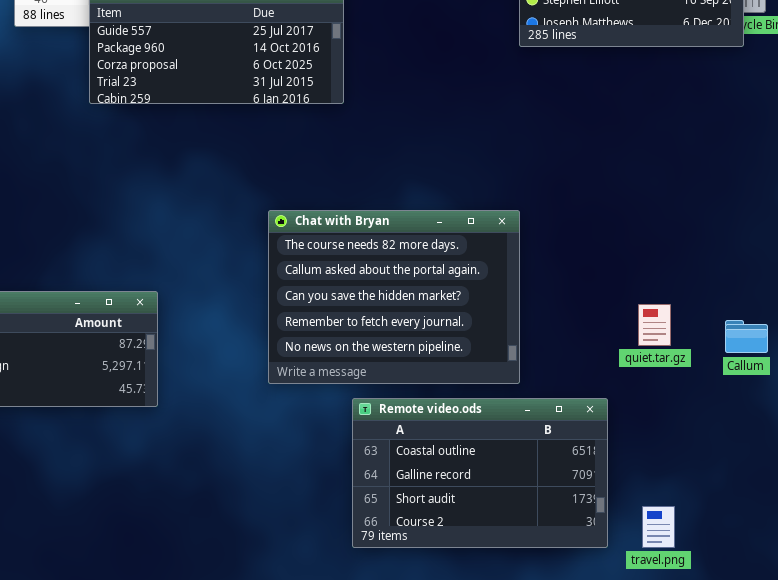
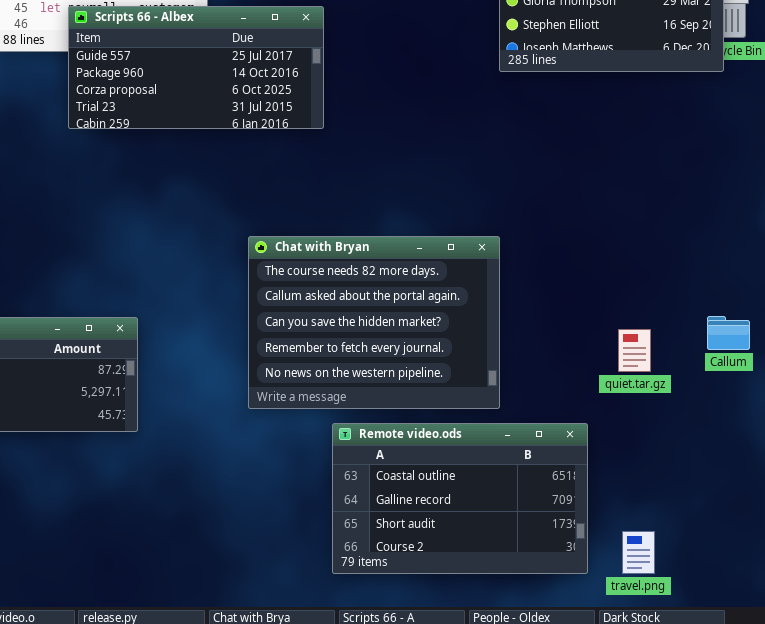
Callum: [725,320,768,353] -> [707,316,750,350], moved

